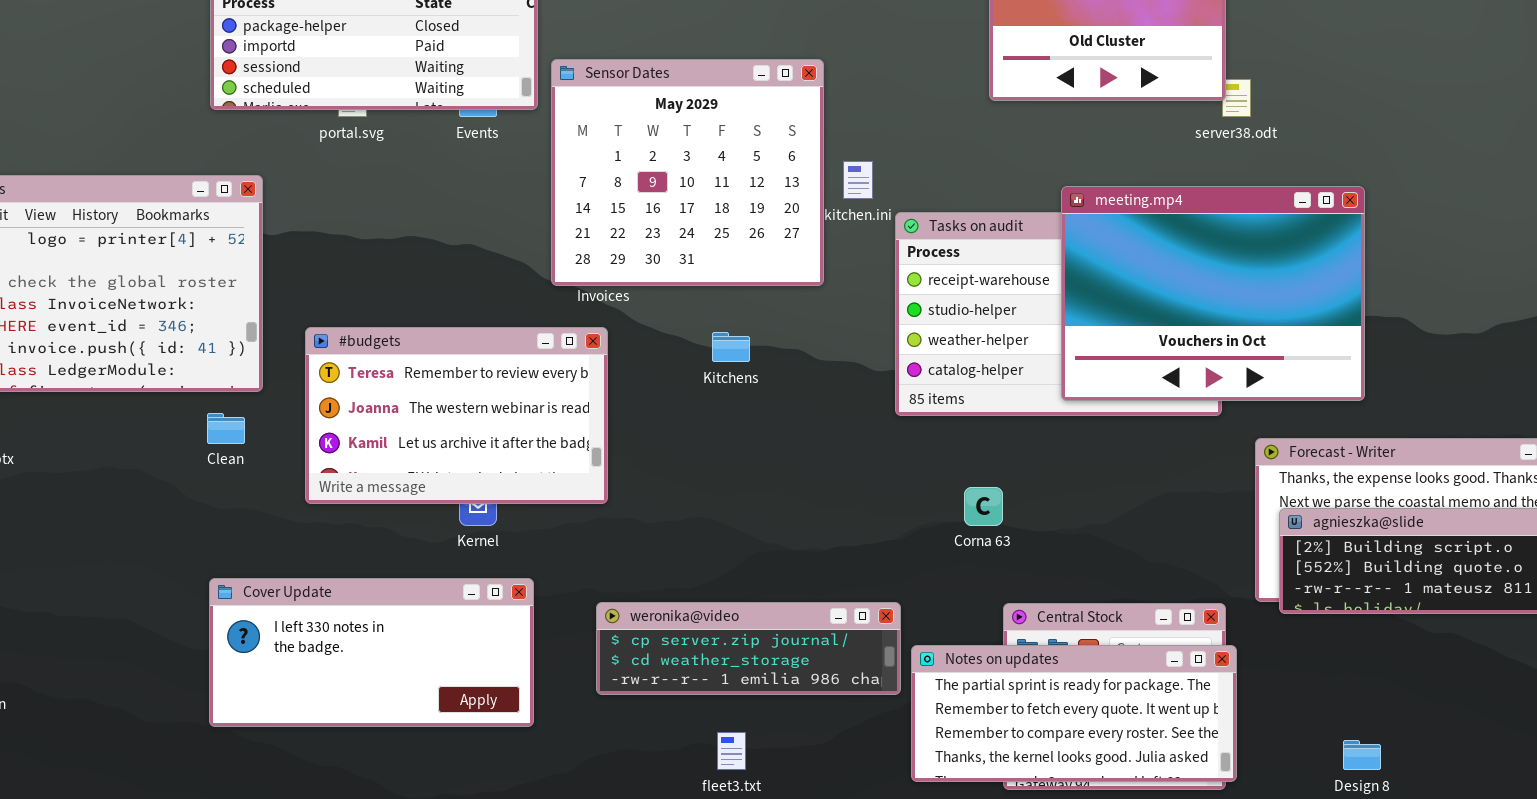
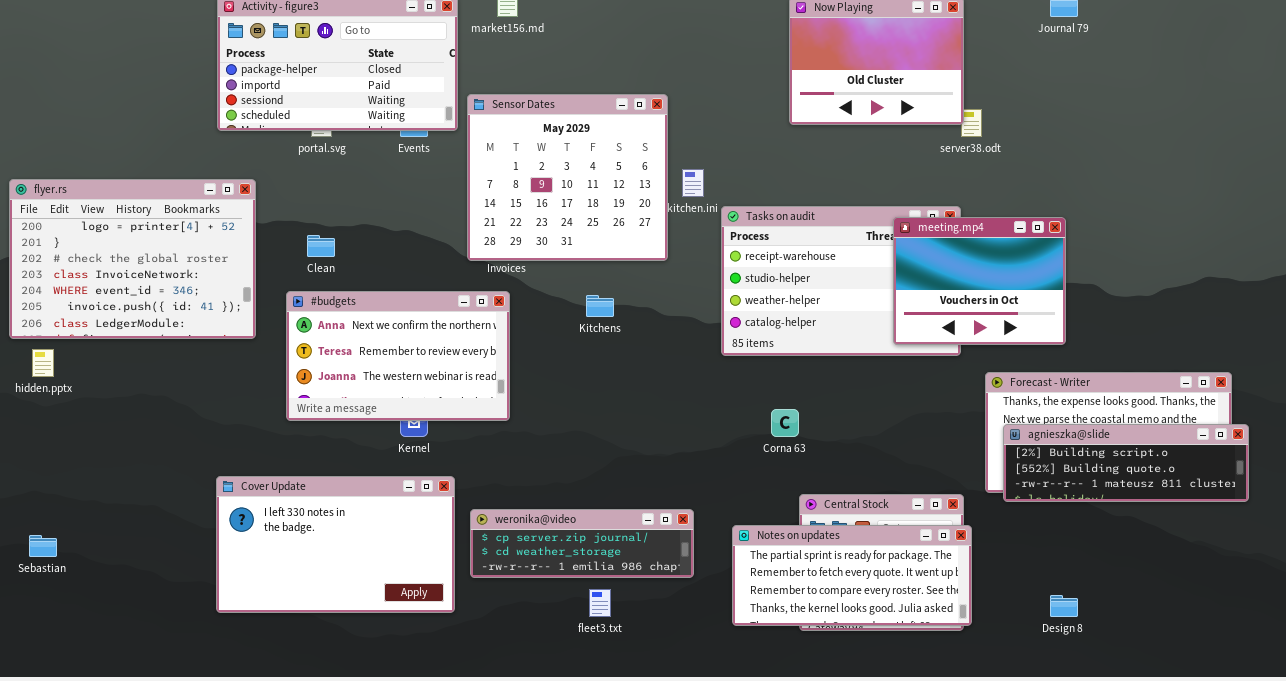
meeting.mp4: [1061,186,1365,401] -> [893,217,1066,345], resized
#budgets: [305,327,608,504] -> [286,291,510,421], scrolled up 1 row
Clean: [207,413,245,444] -> [307,235,335,257], moved
Cover Update: [209,578,534,727] -> [216,476,455,613], resized
weronika@video: [596,602,901,695] -> [470,509,694,578], moved

